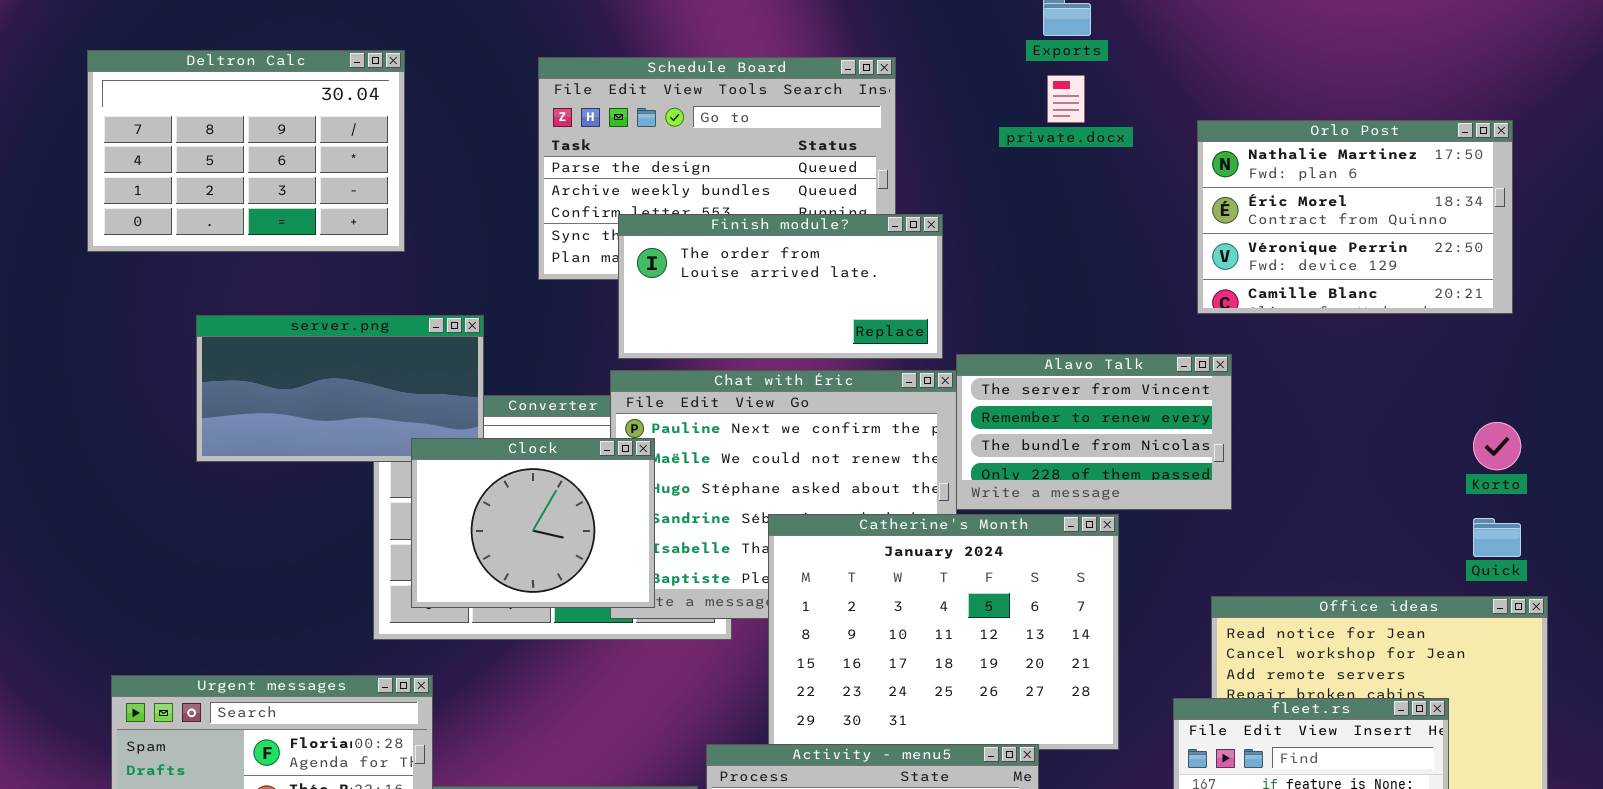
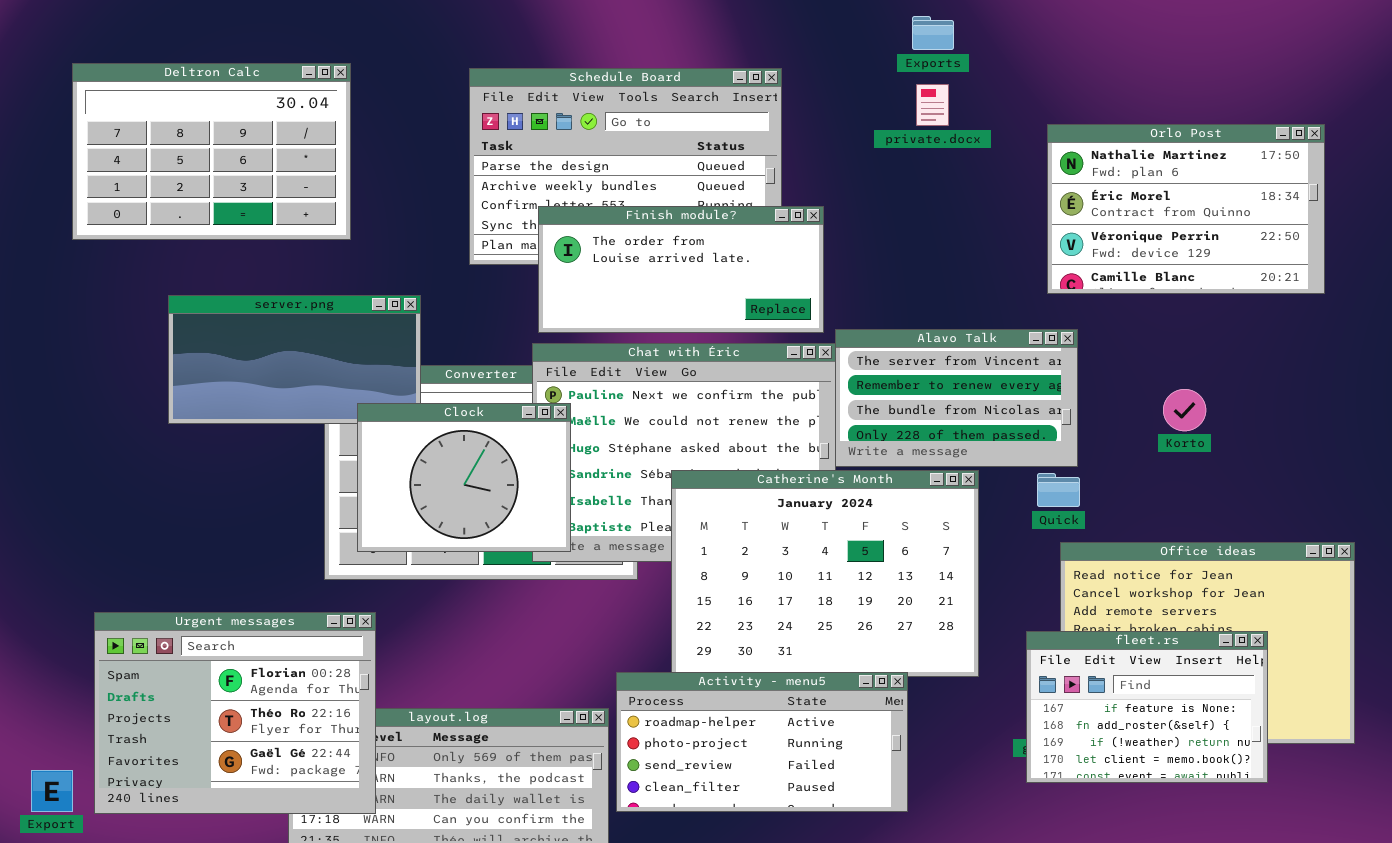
Korto: [1473,422,1521,470] -> [1163,389,1206,431], moved
Quick: [1473,518,1521,557] -> [1037,473,1080,507], moved

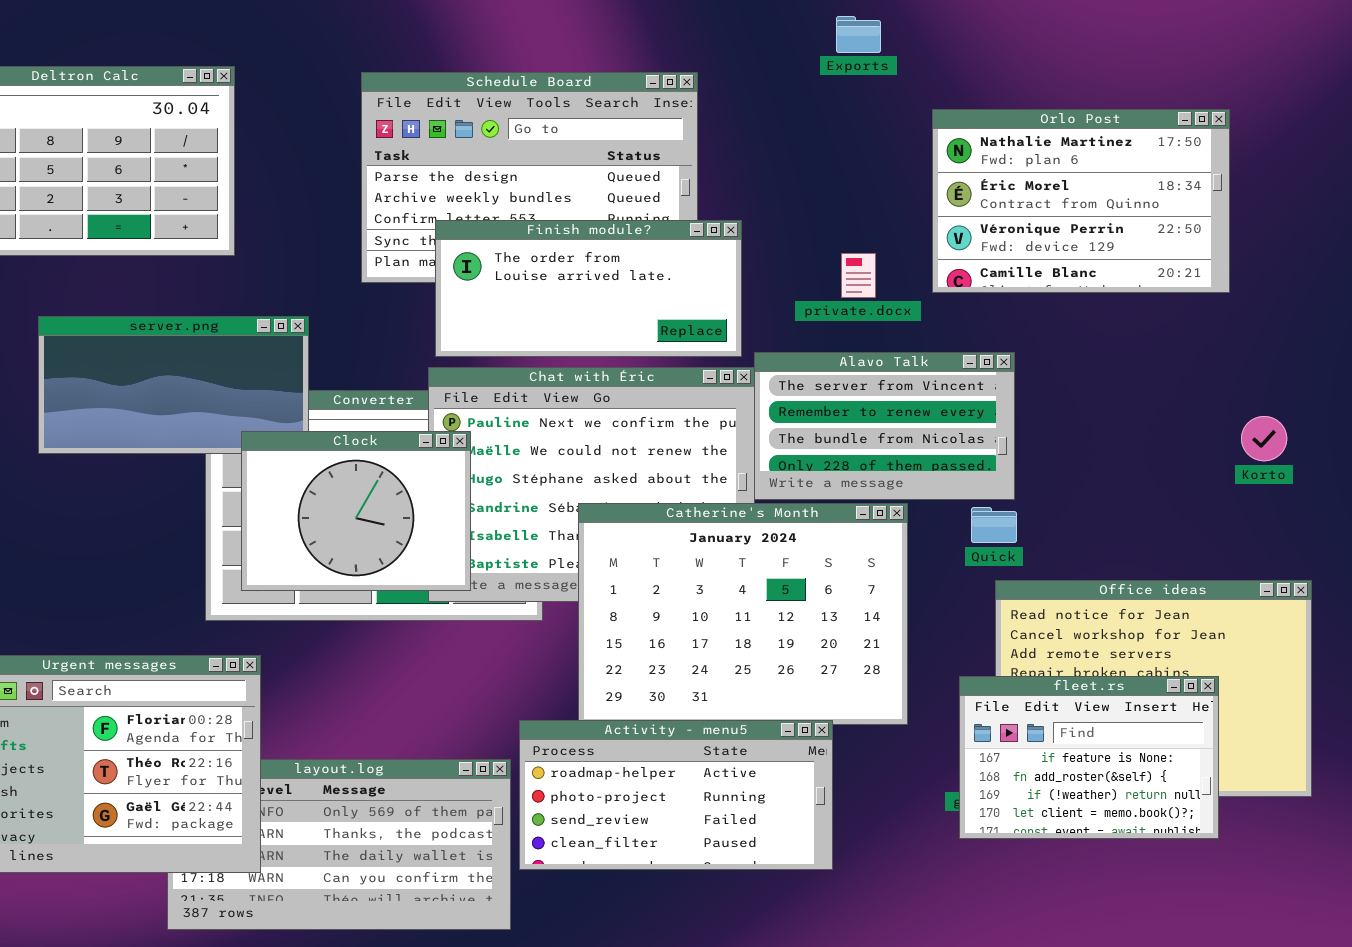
private.docx: [916,84,949,126] -> [841,253,876,298], moved
Orlo Post: [1047,124,1325,294] -> [932,109,1230,293], moved
Korto: [1163,389,1206,431] -> [1241,416,1287,461], moved

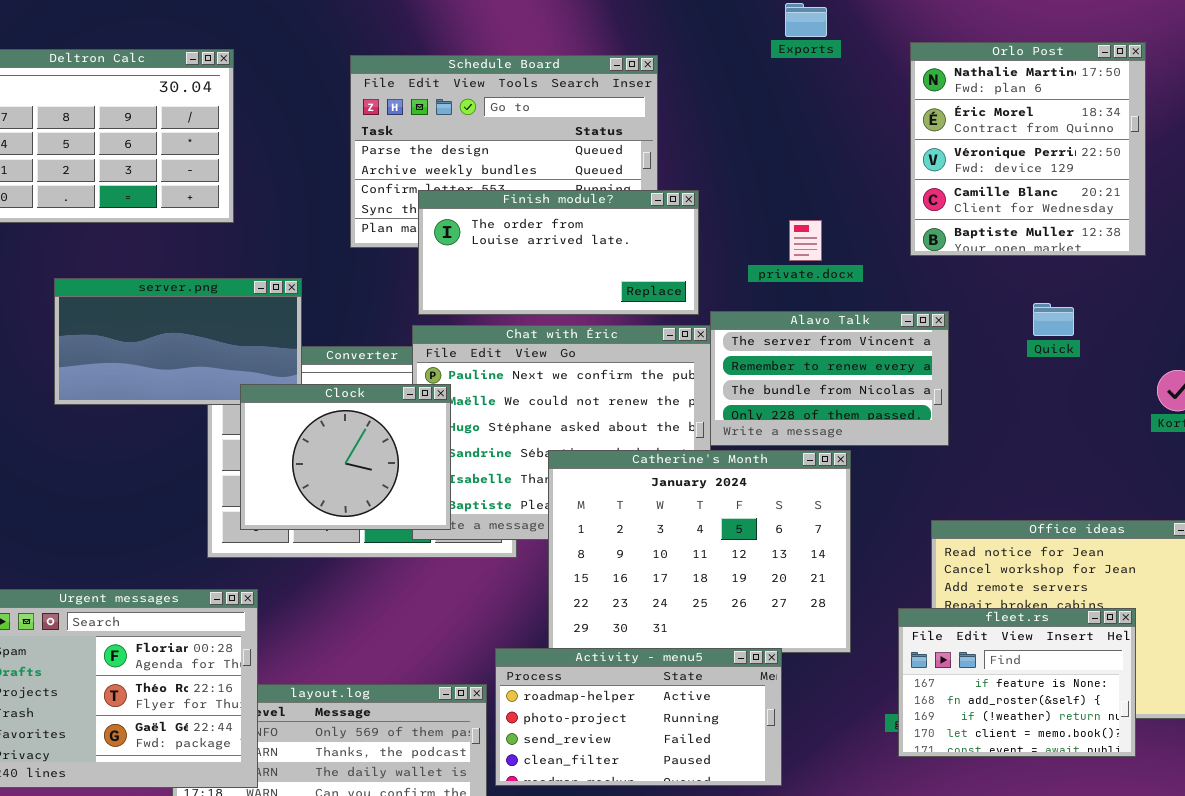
Orlo Post: [932,109,1230,293] -> [910,42,1146,256], resized
Quick: [971,507,1017,543] -> [1033,303,1074,336], moved

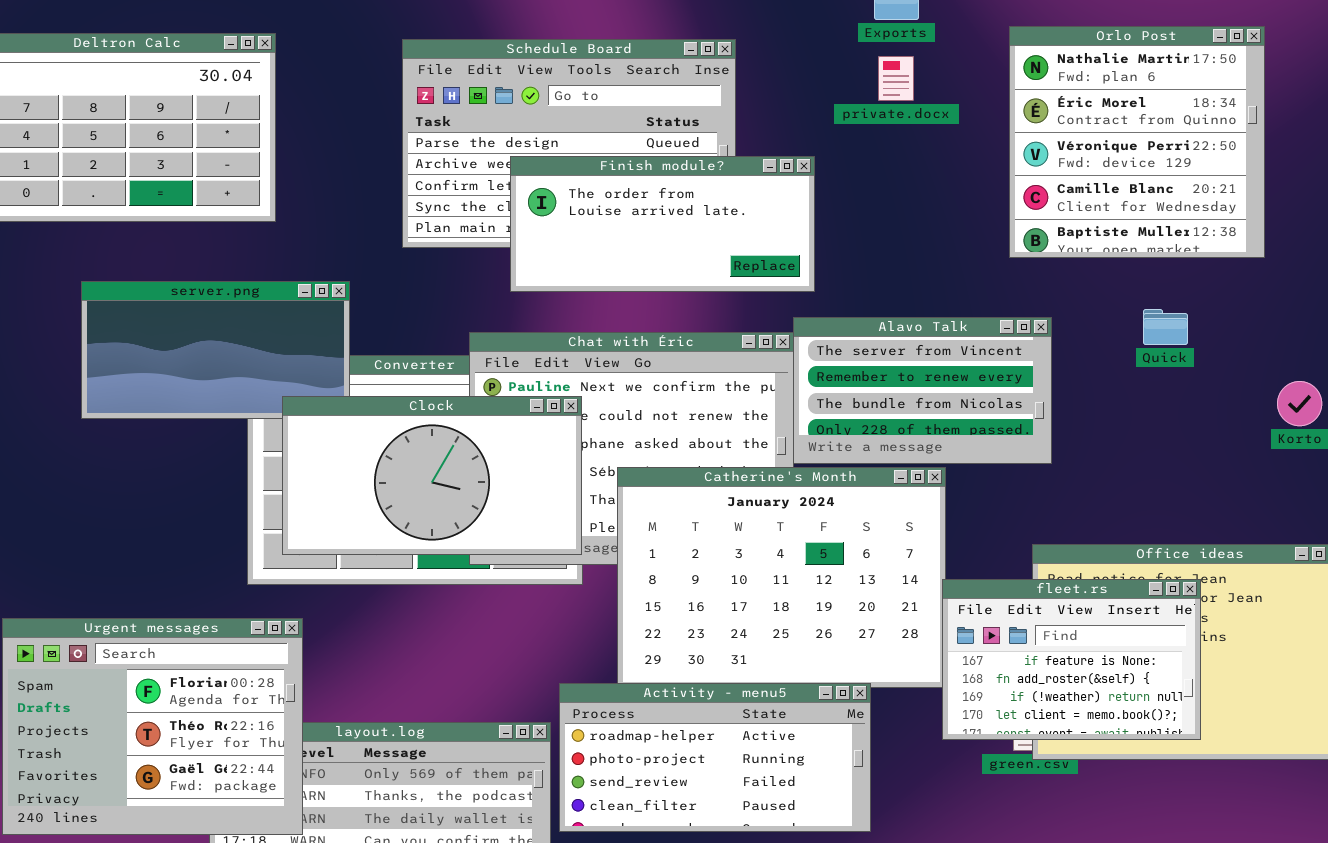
Finish module?: [418,190,699,315] -> [510,156,815,292], moved
private.docx: [789,220,822,261] -> [878,56,914,101], moved
Clock: [240,384,451,530] -> [282,396,582,555], resized
fleet.rs: [898,608,1136,757] -> [942,579,1201,740], moved

